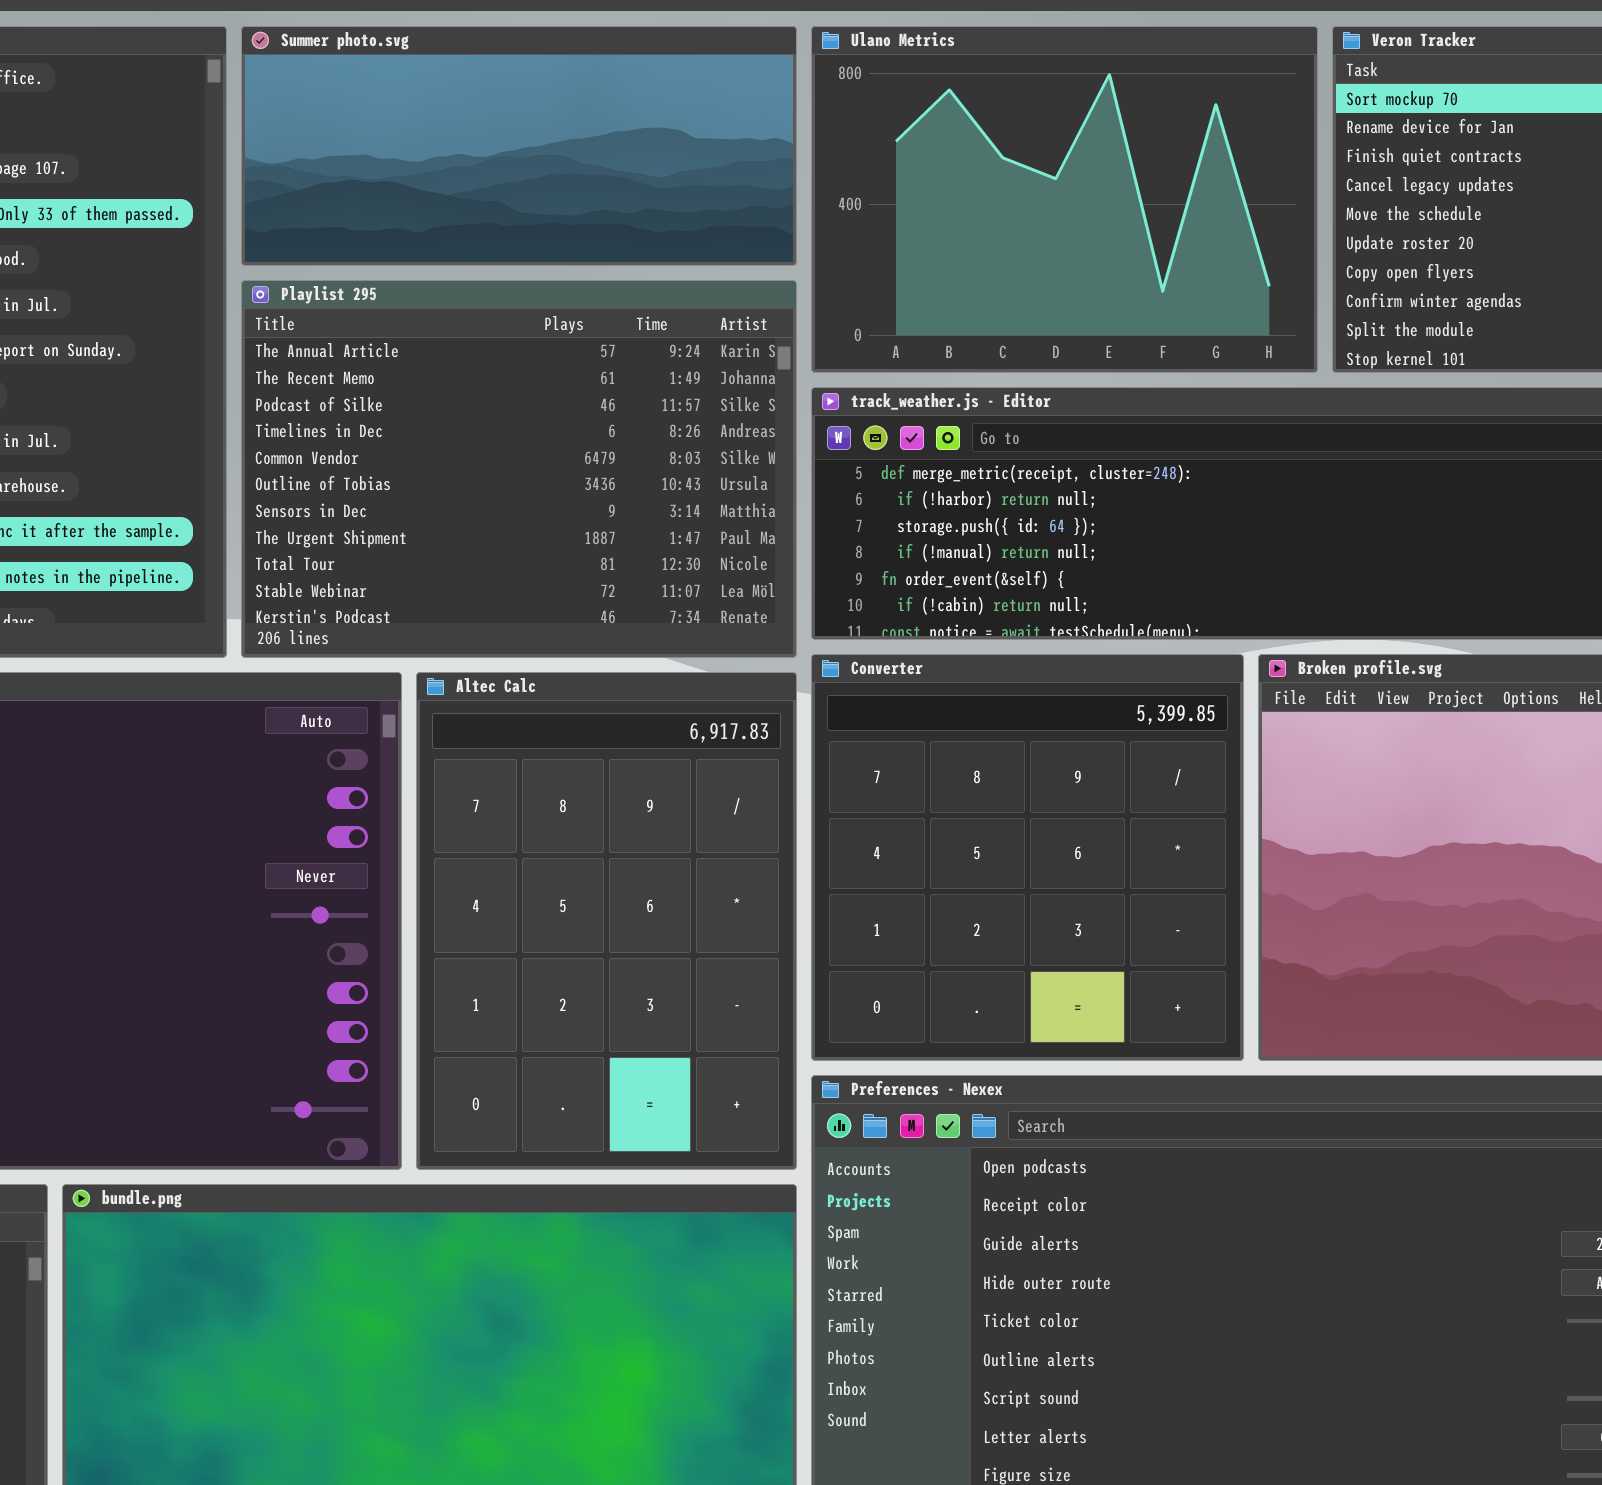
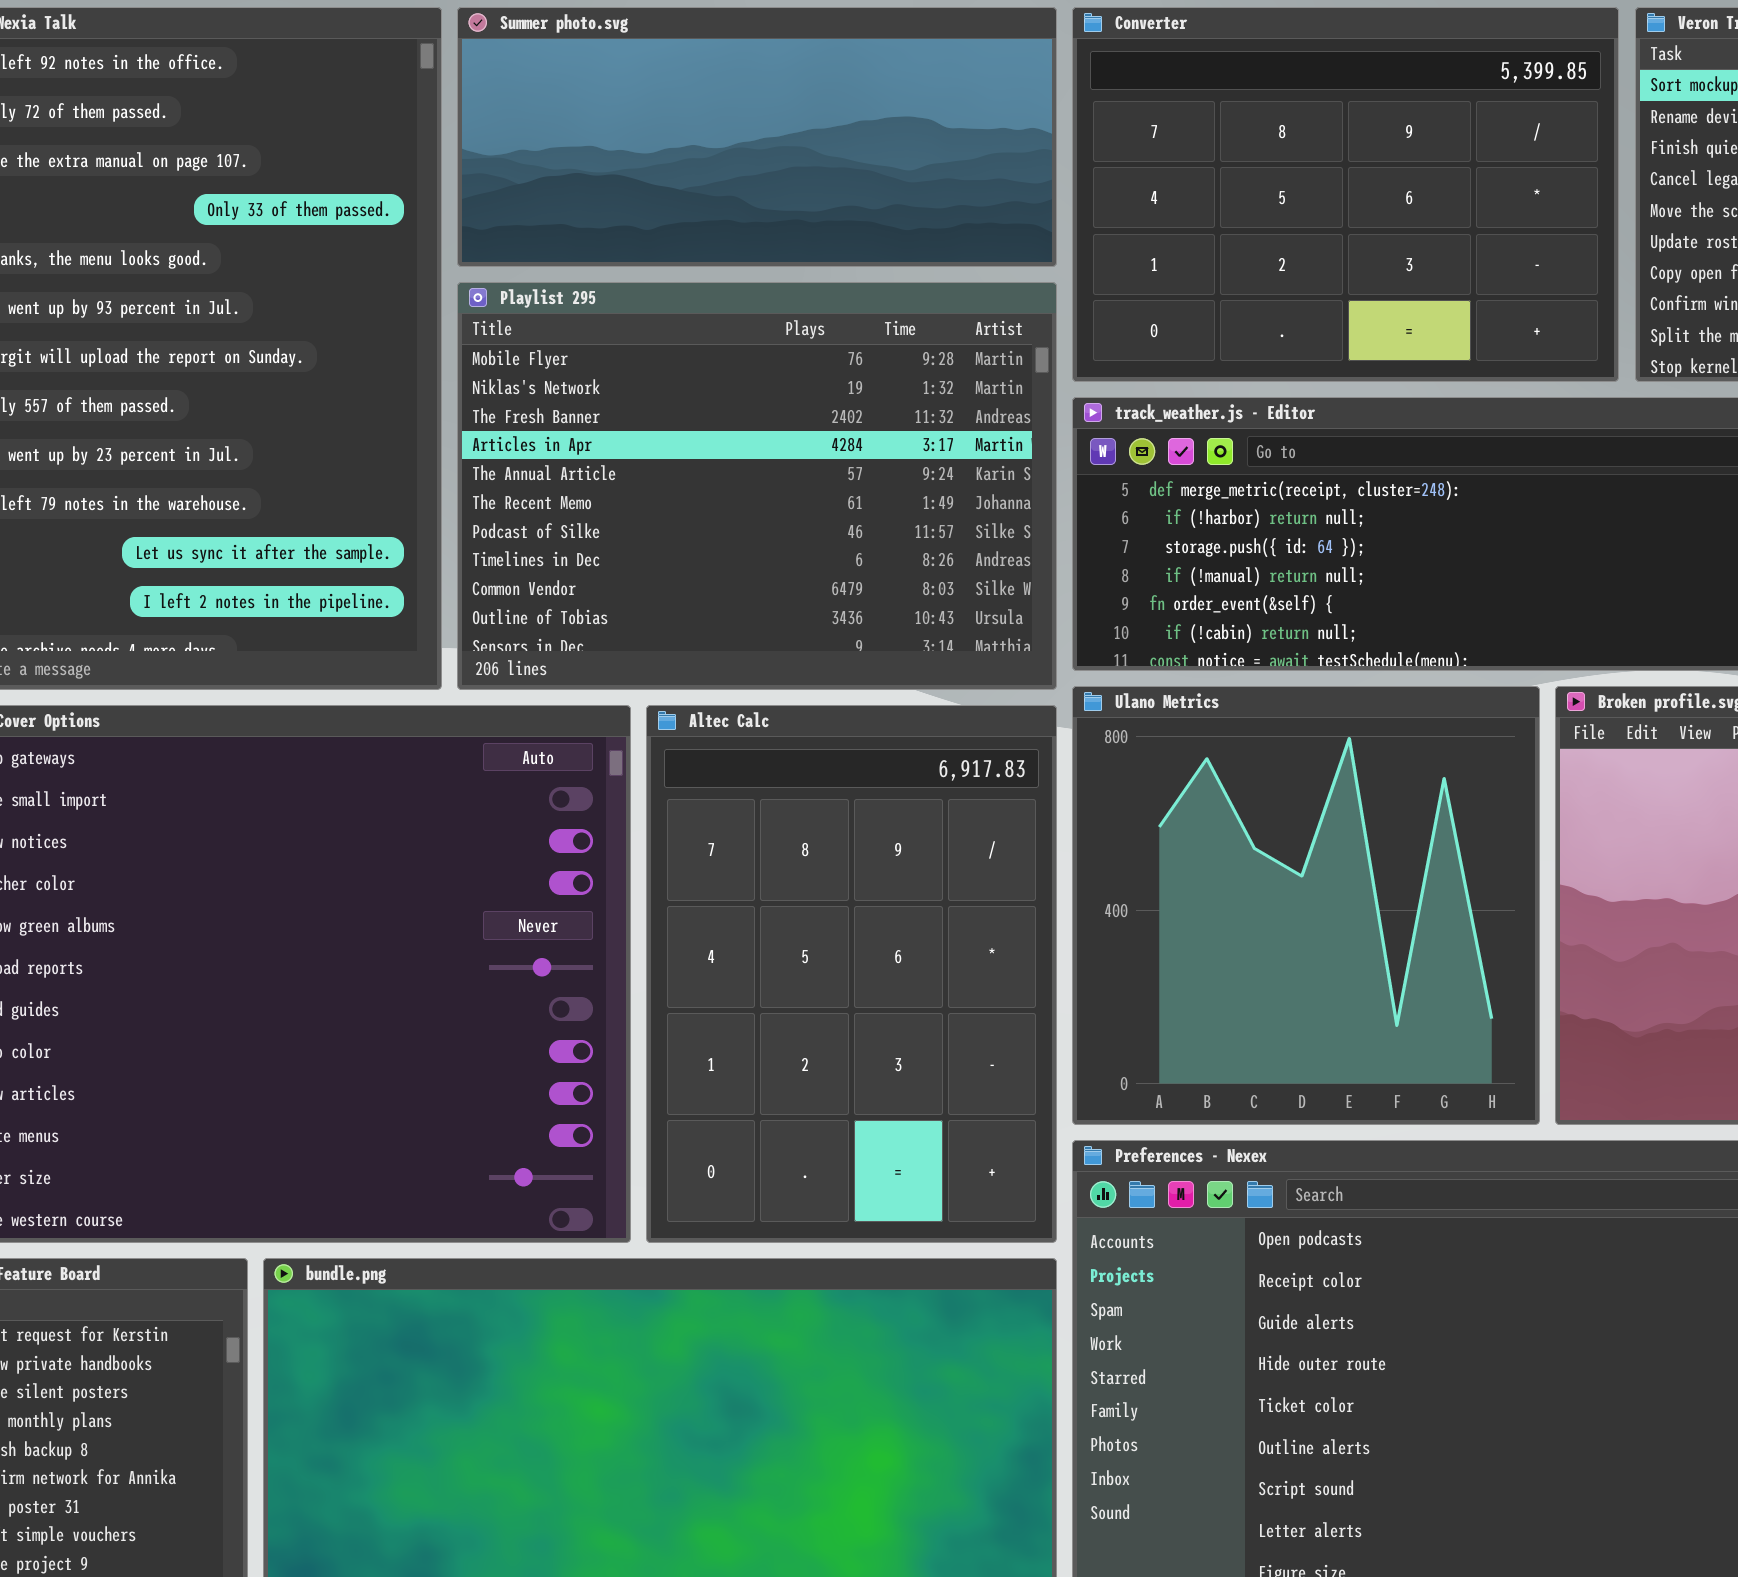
Ulano Metrics: [811,26,1318,373] -> [1072,686,1540,1125], moved, resized
Playlist 295: [241,280,797,658] -> [457,282,1057,690], scrolled up 4 rows
Converter: [811,654,1244,1061] -> [1072,7,1619,382], moved, resized

